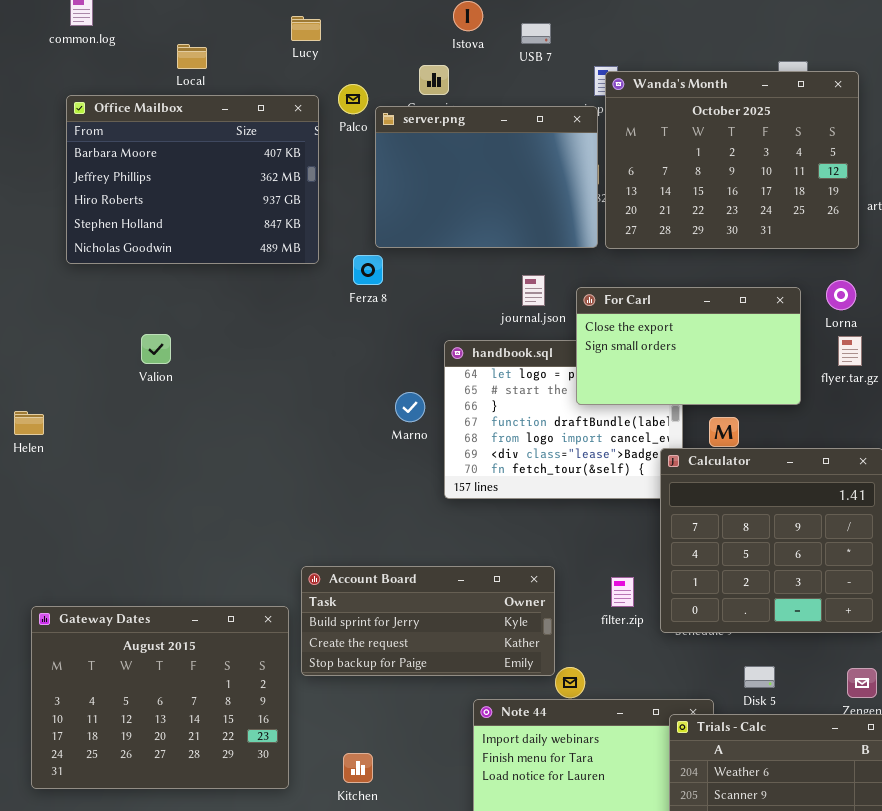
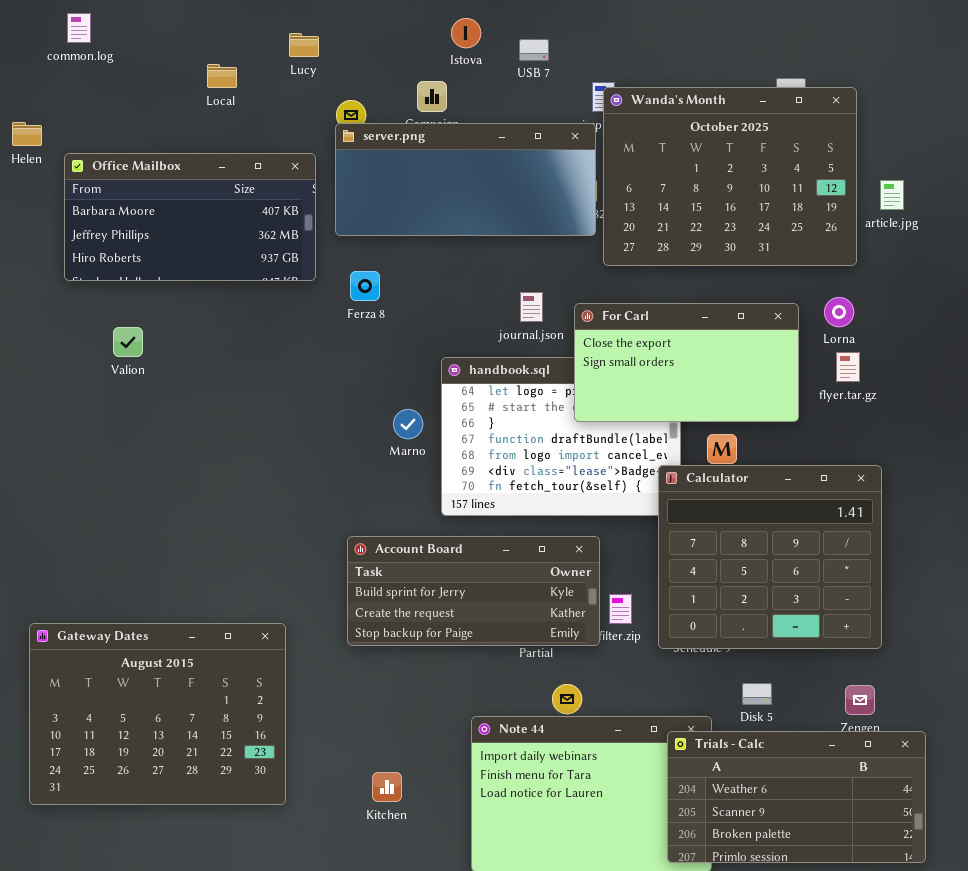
Local: [177,44,207,69] -> [207,64,237,88], moved
Office Mailbox: [66,95,319,264] -> [64,153,316,281], resized
server.png: [375,106,598,248] -> [335,123,596,236], resized
Valion: [141,334,171,364] -> [113,327,143,357], moved
Helen: [14,411,44,435] -> [12,122,42,146], moved
Account Board: [301,566,555,676] -> [347,536,600,646], moved
Kitchen: [343,753,373,783] -> [372,772,402,802], moved

